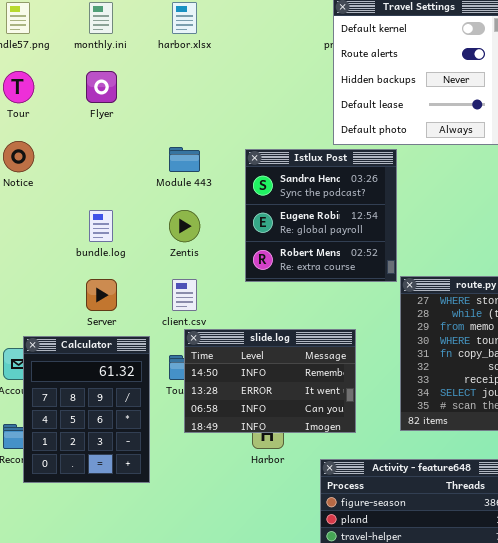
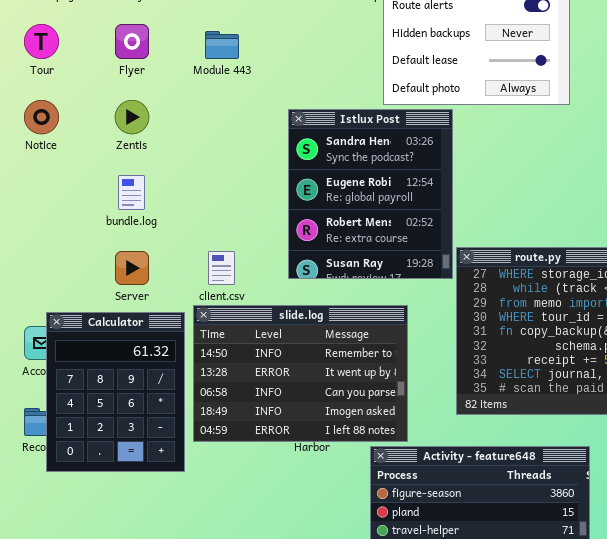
Module 443: [169,147,200,172] -> [205,31,239,59], moved
Istlux Post: [245,149,397,282] -> [288,109,453,279], resized
Zentis: [169,210,200,242] -> [115,100,149,134], moved
slide.log: [184,329,356,433] -> [193,305,408,442], resized

